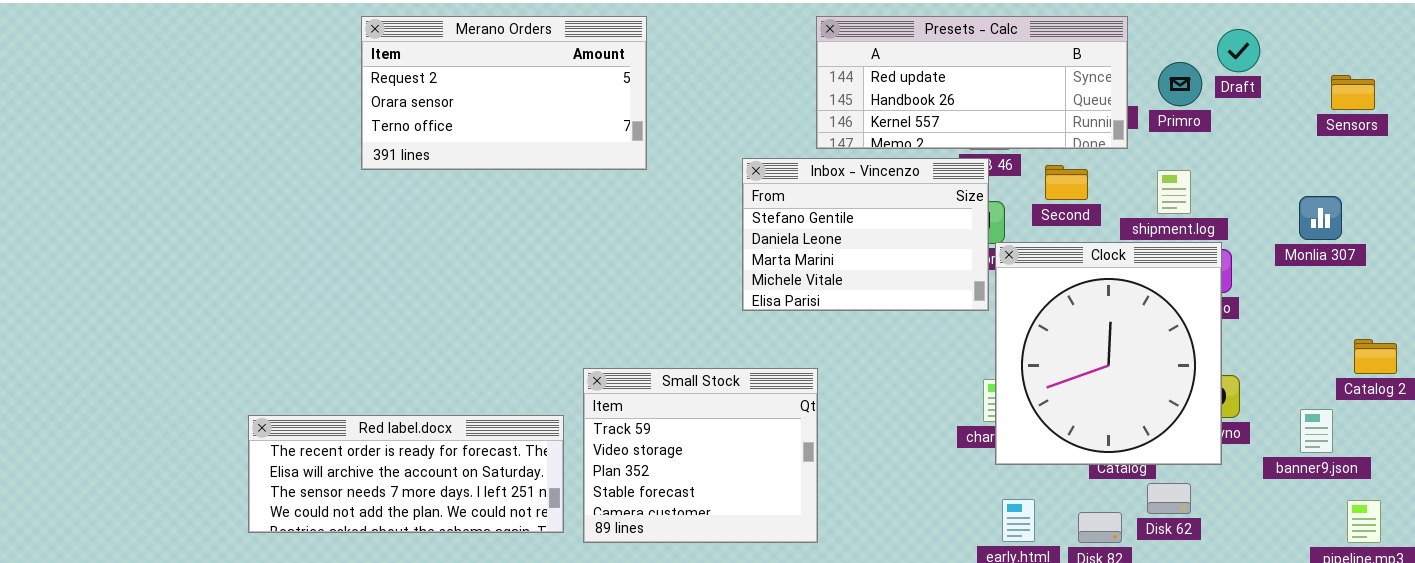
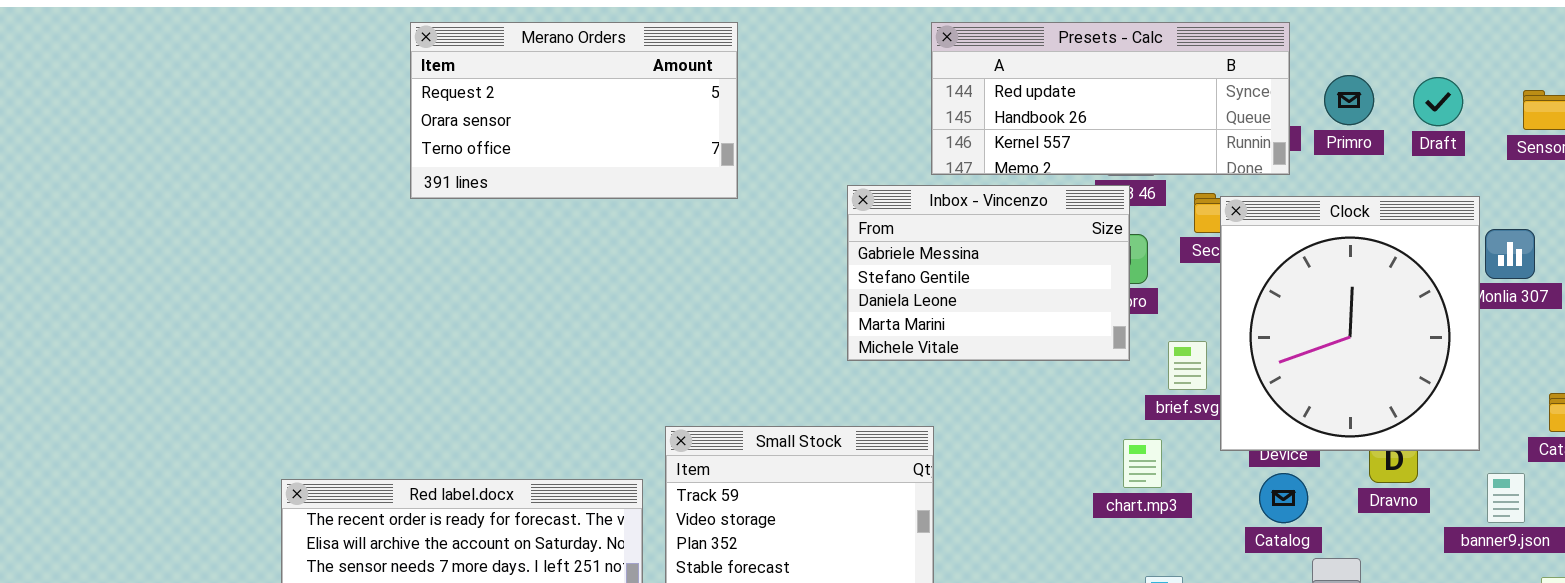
Draft: [1217,29,1260,72] -> [1413,77,1463,126], moved
Inbox - Vincenzo: [742,158,989,311] -> [847,185,1130,361], scrolled up 1 row
Clock: [995,242,1222,465] -> [1220,196,1480,451], moved

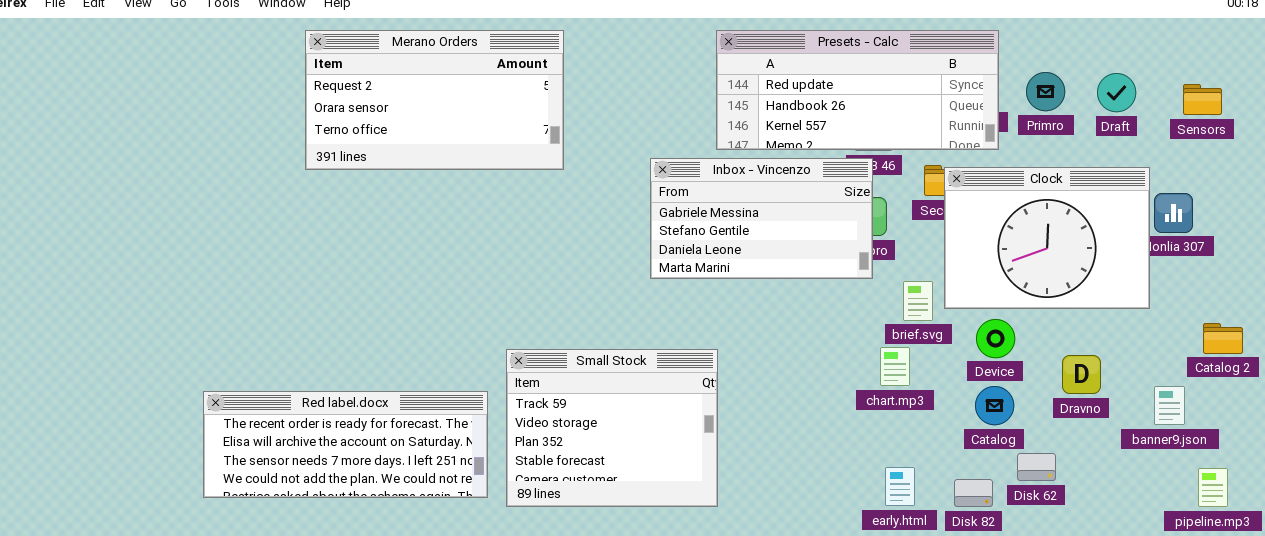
Inbox - Vincenzo: [847,185,1130,361] -> [650,158,873,279], resized
Clock: [1220,196,1480,451] -> [944,167,1150,309], resized
chart.mp3: [1123,439,1162,488] -> [880,347,910,386], moved

